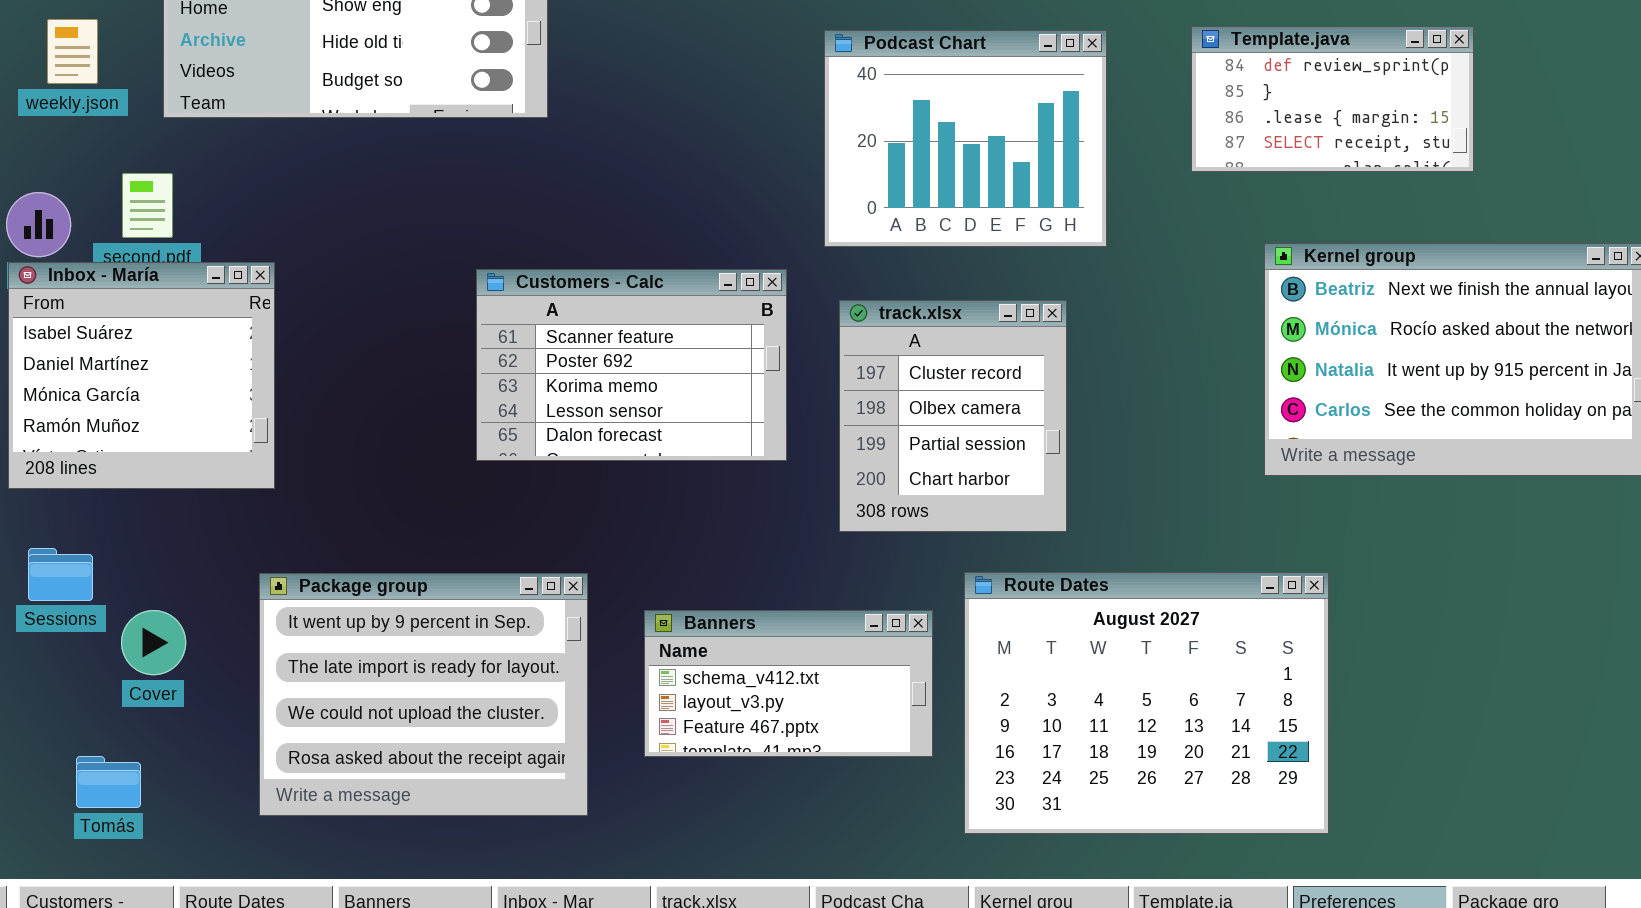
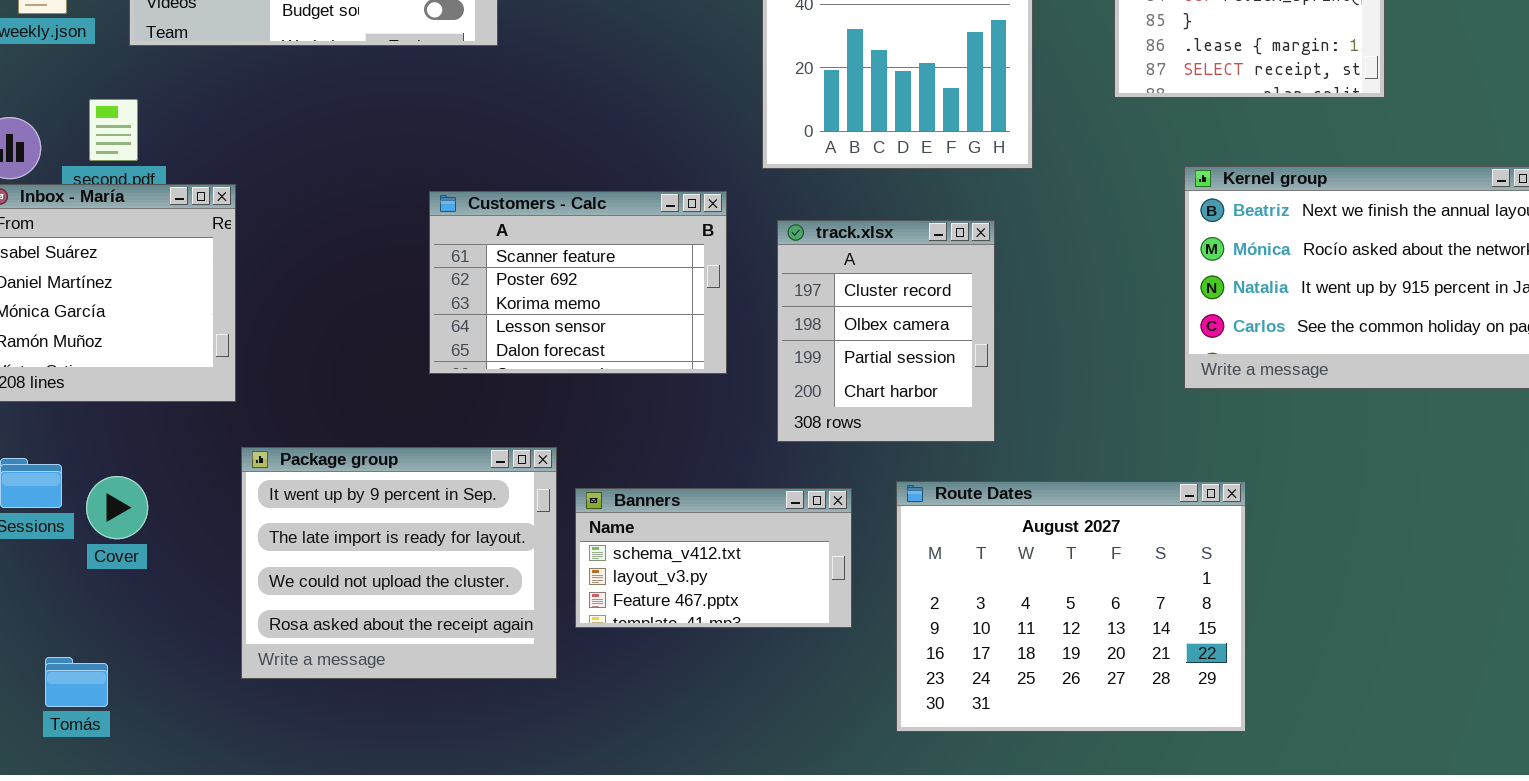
Package group: [259,573,588,816] -> [241,447,557,679], moved
Cover: [121,610,186,675] -> [86,476,148,539], moved
Banners: [644,610,933,757] -> [575,488,852,628], moved

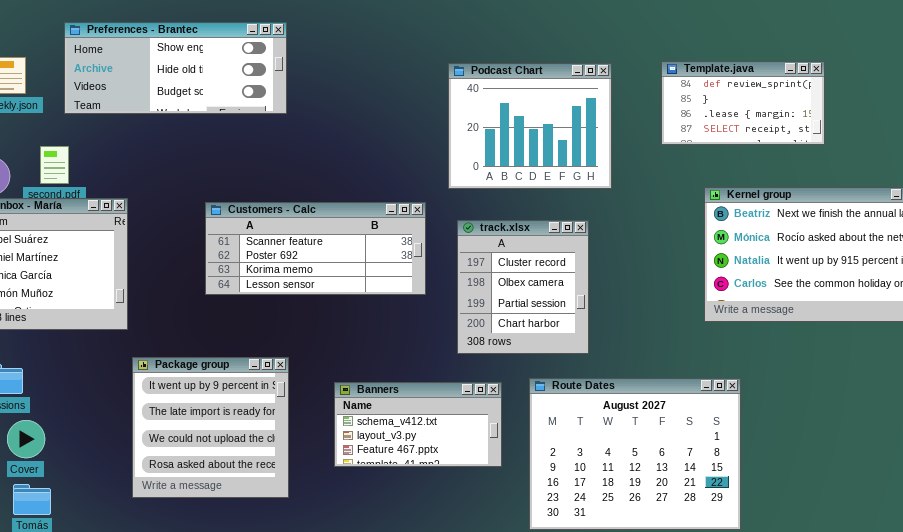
Customers - Calc: [429,191,727,374] -> [205,202,426,295], resized
Package group: [241,447,557,679] -> [132,357,289,498], resized
Cover: [86,476,148,539] -> [7,420,45,458], moved

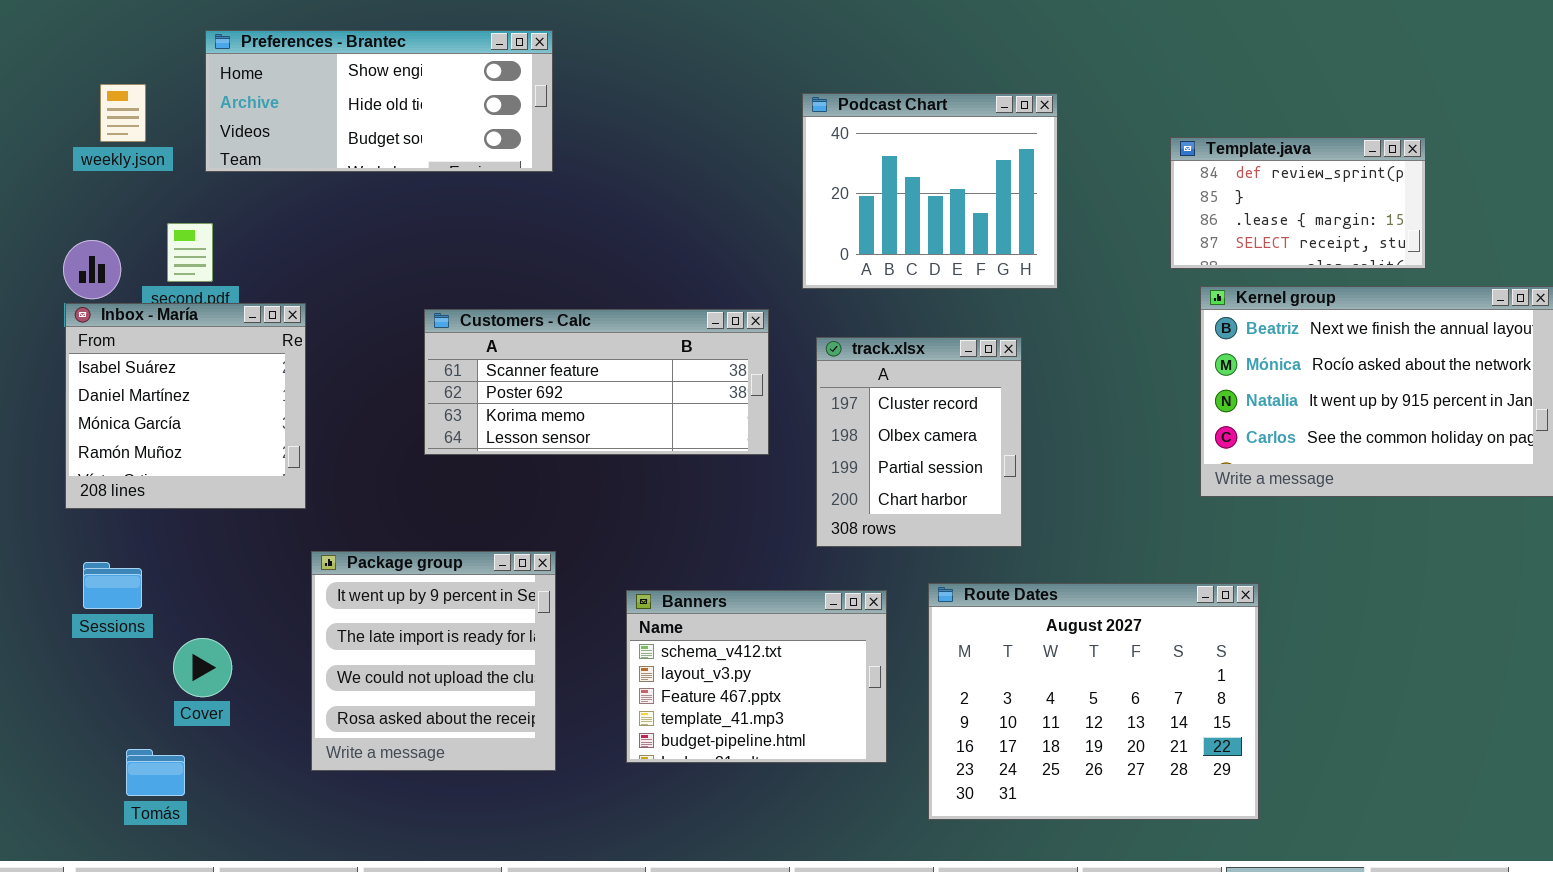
Template.java: [661,61,825,145] -> [1170,137,1426,269], moved
Banners: [334,382,502,467] -> [626,590,887,763], resized
Cover: [7,420,45,458] -> [173,638,232,697], moved

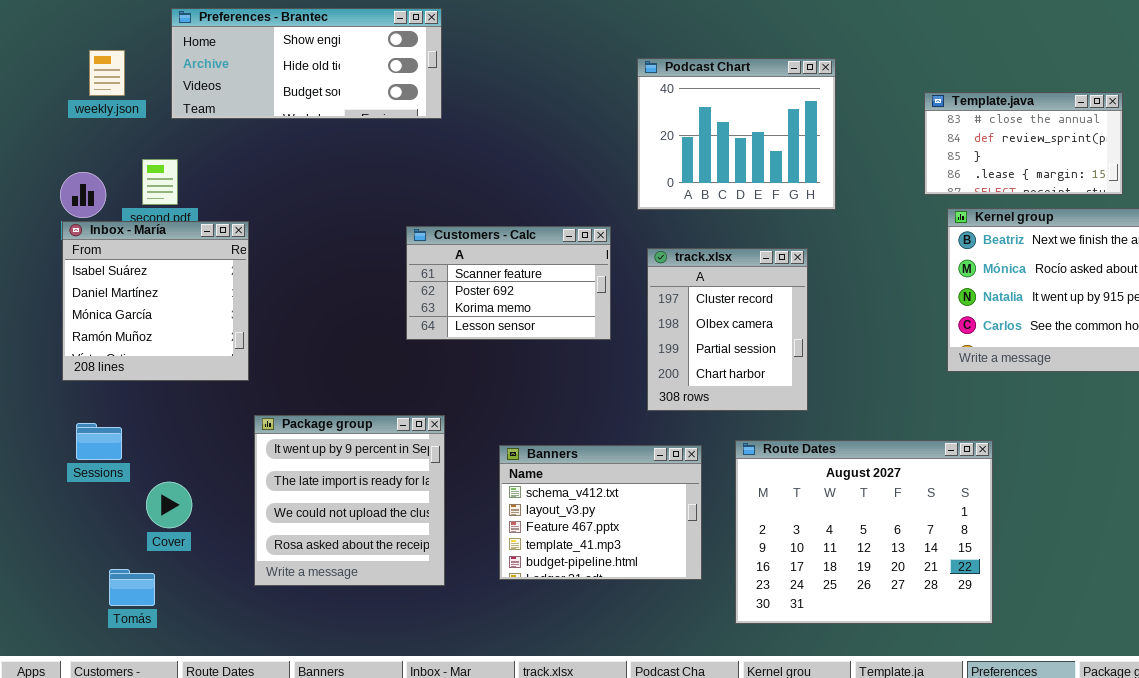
Template.java: [1170,137,1426,269] -> [924,92,1123,195], scrolled up 1 row
Customers - Calc: [424,309,769,455] -> [406,226,611,340], resized

